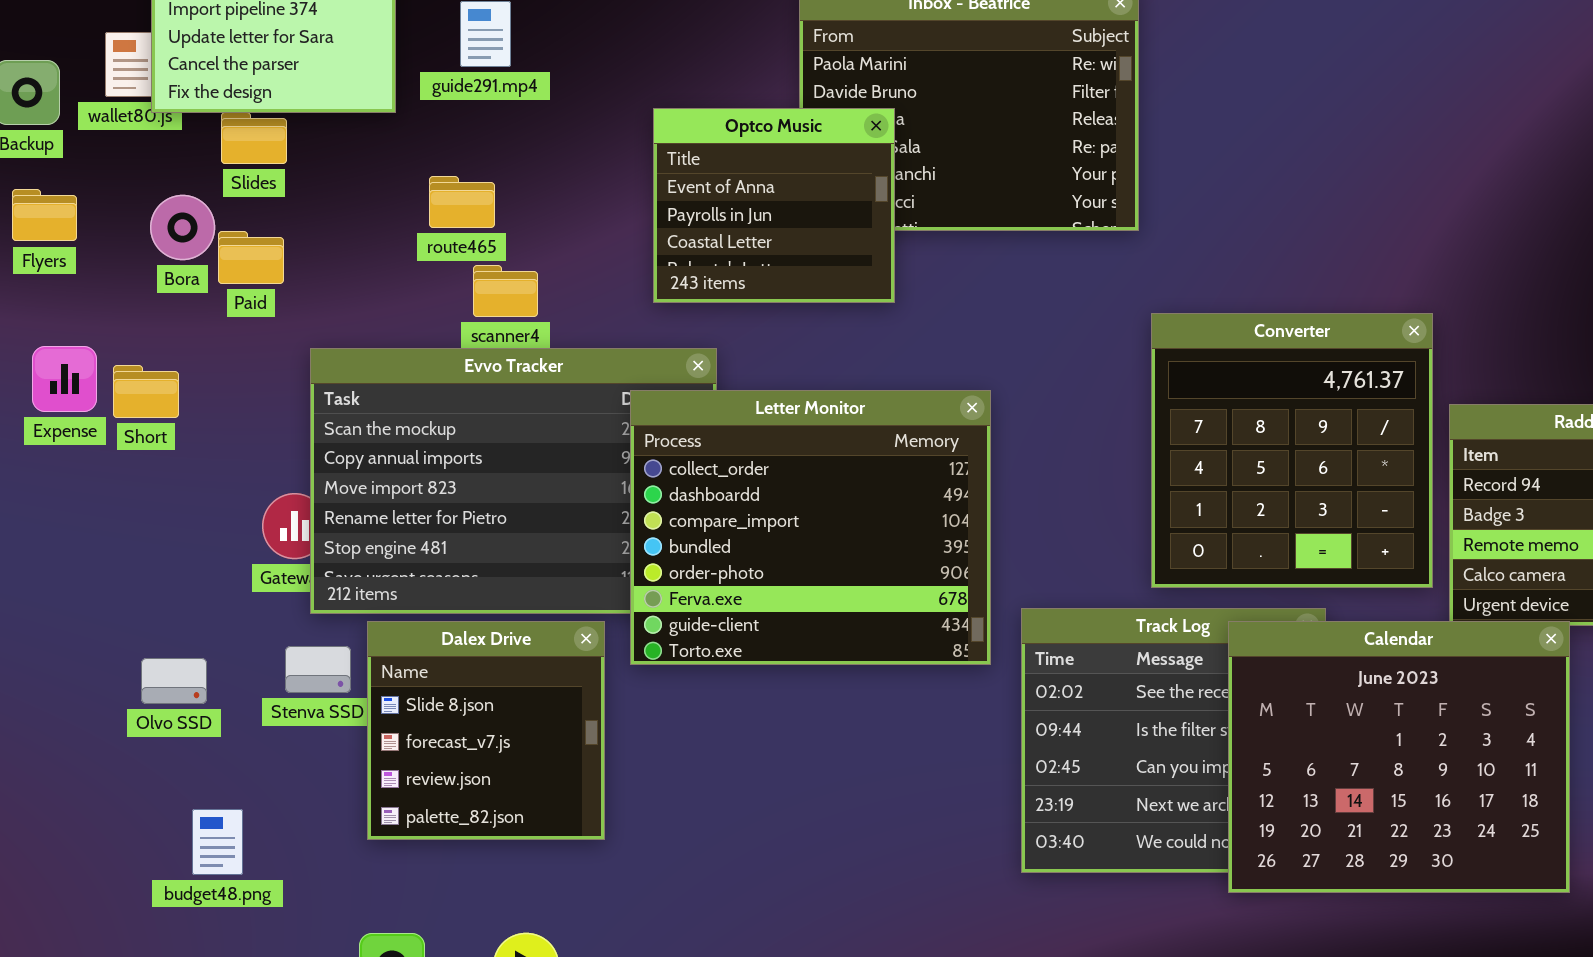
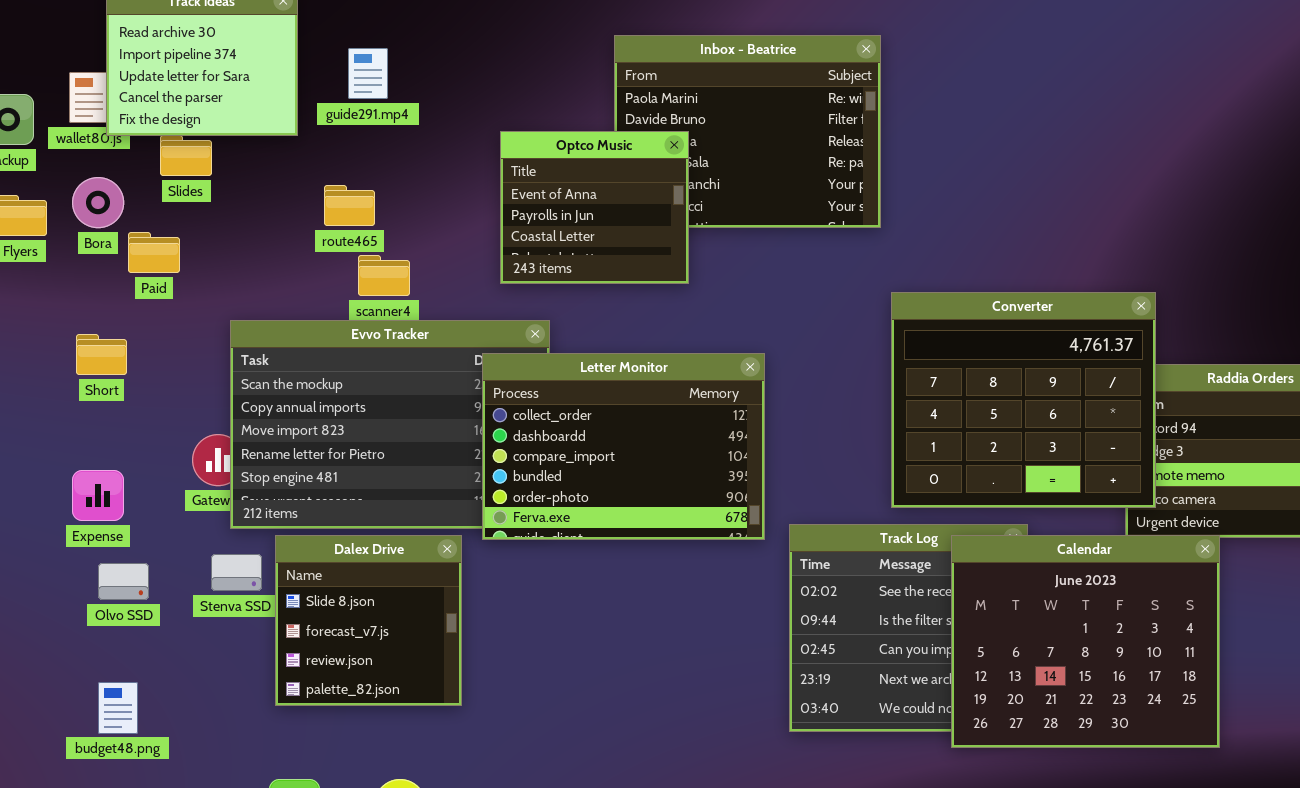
Bora: [150,195,215,260] -> [72,177,124,228], moved
Paid: [218,231,284,284] -> [128,232,180,273], moved
Converter: [1151,313,1433,588] -> [891,292,1156,508], resized
Expense: [32,346,97,412] -> [72,470,124,521], moved
Letter Monitor: [630,390,991,665] -> [482,353,765,540], resized
budget48.png: [192,809,243,875] -> [98,682,138,734], moved

